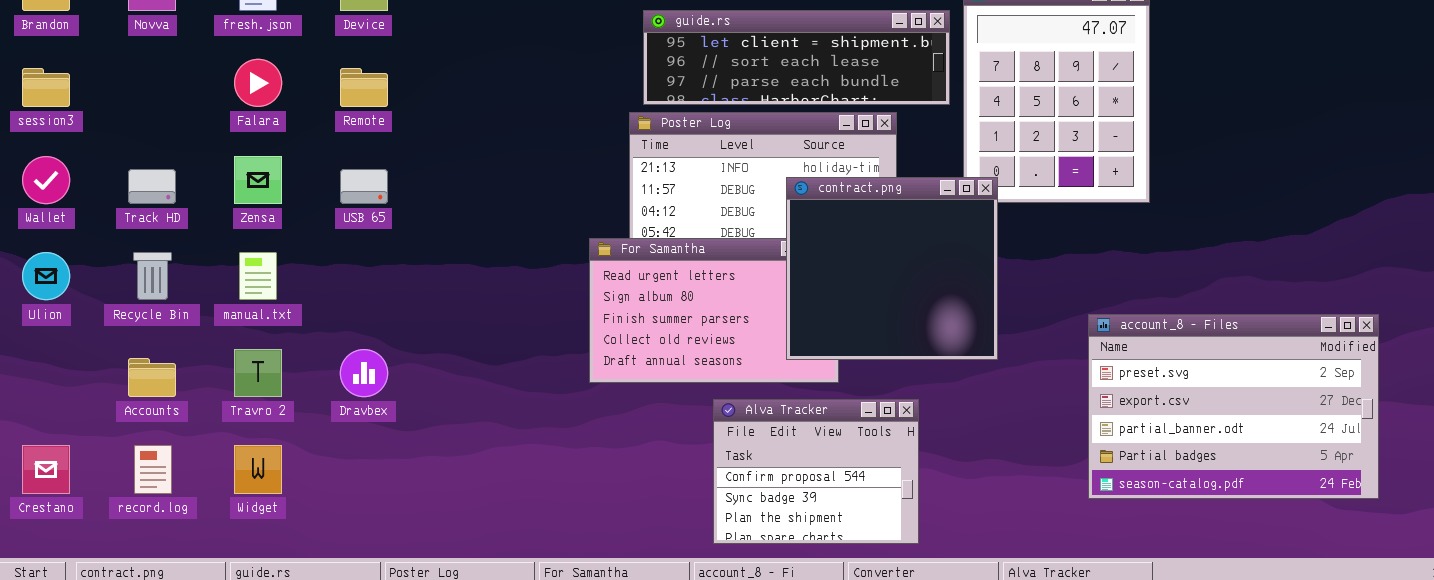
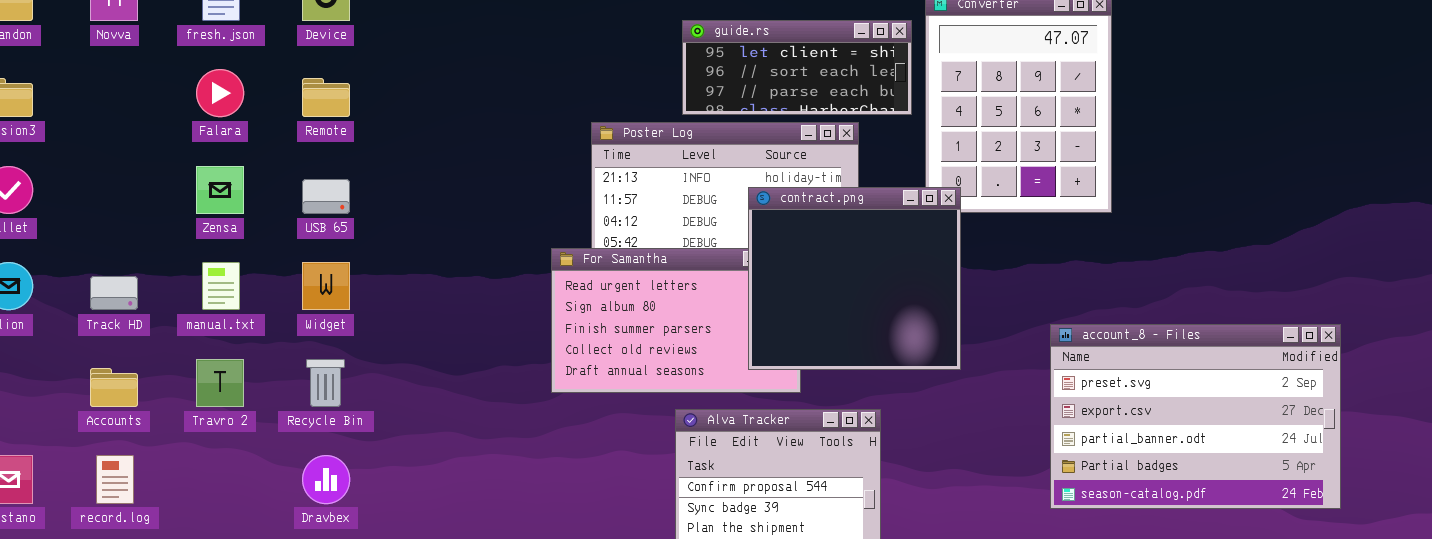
guide.rs: [643,10,950,105] -> [682,20,912,115], resized
Track HD: [128,169,176,204] -> [90,276,138,310], moved
Recycle Bin: [133,252,172,300] -> [306,359,345,407], moved
Dravbex: [340,349,388,397] -> [302,455,350,504], moved
Widget: [234,445,282,494] -> [302,262,350,310], moved

